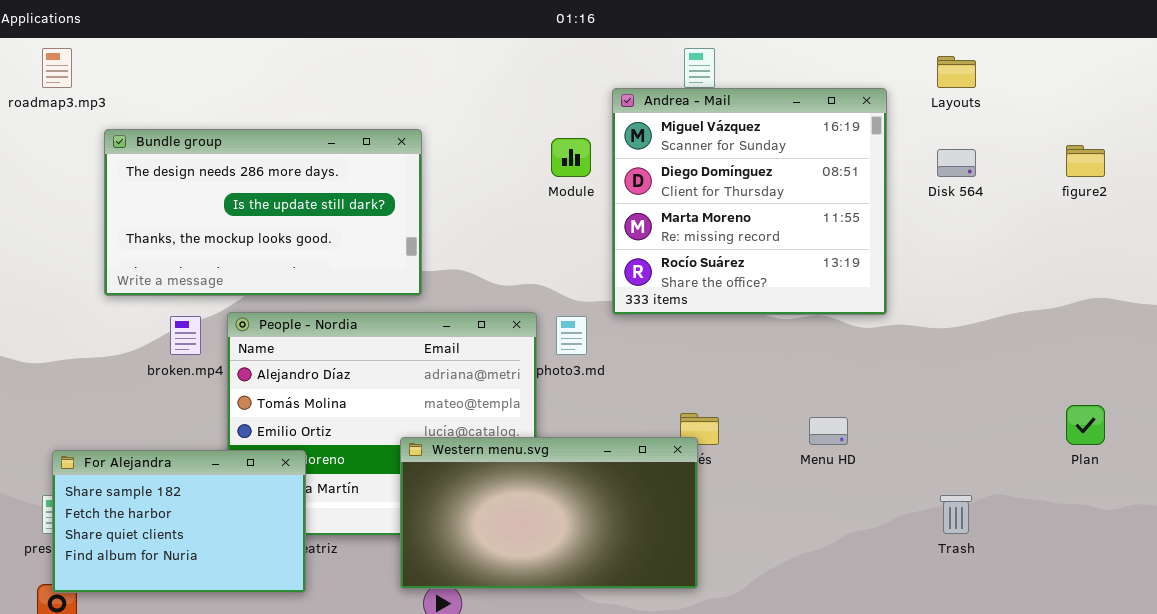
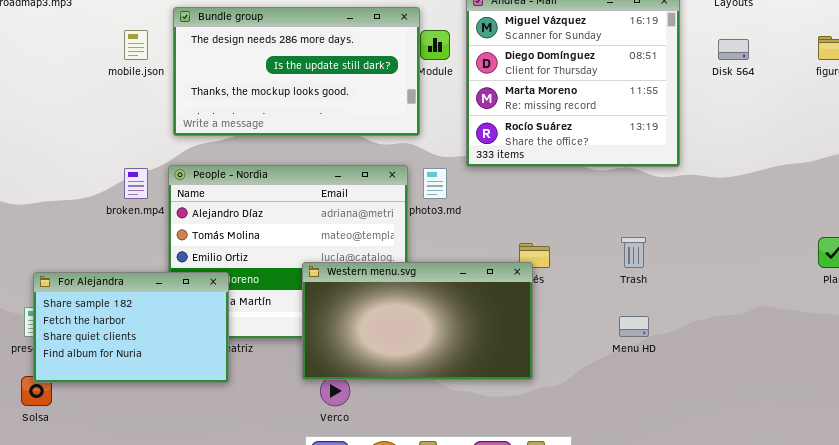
Bundle group: [104,129,422,296] -> [173,7,420,136], moved
Menu HD: [809,417,848,445] -> [619,316,649,337], moved
Trash: [940,495,972,534] -> [621,237,646,268], moved

